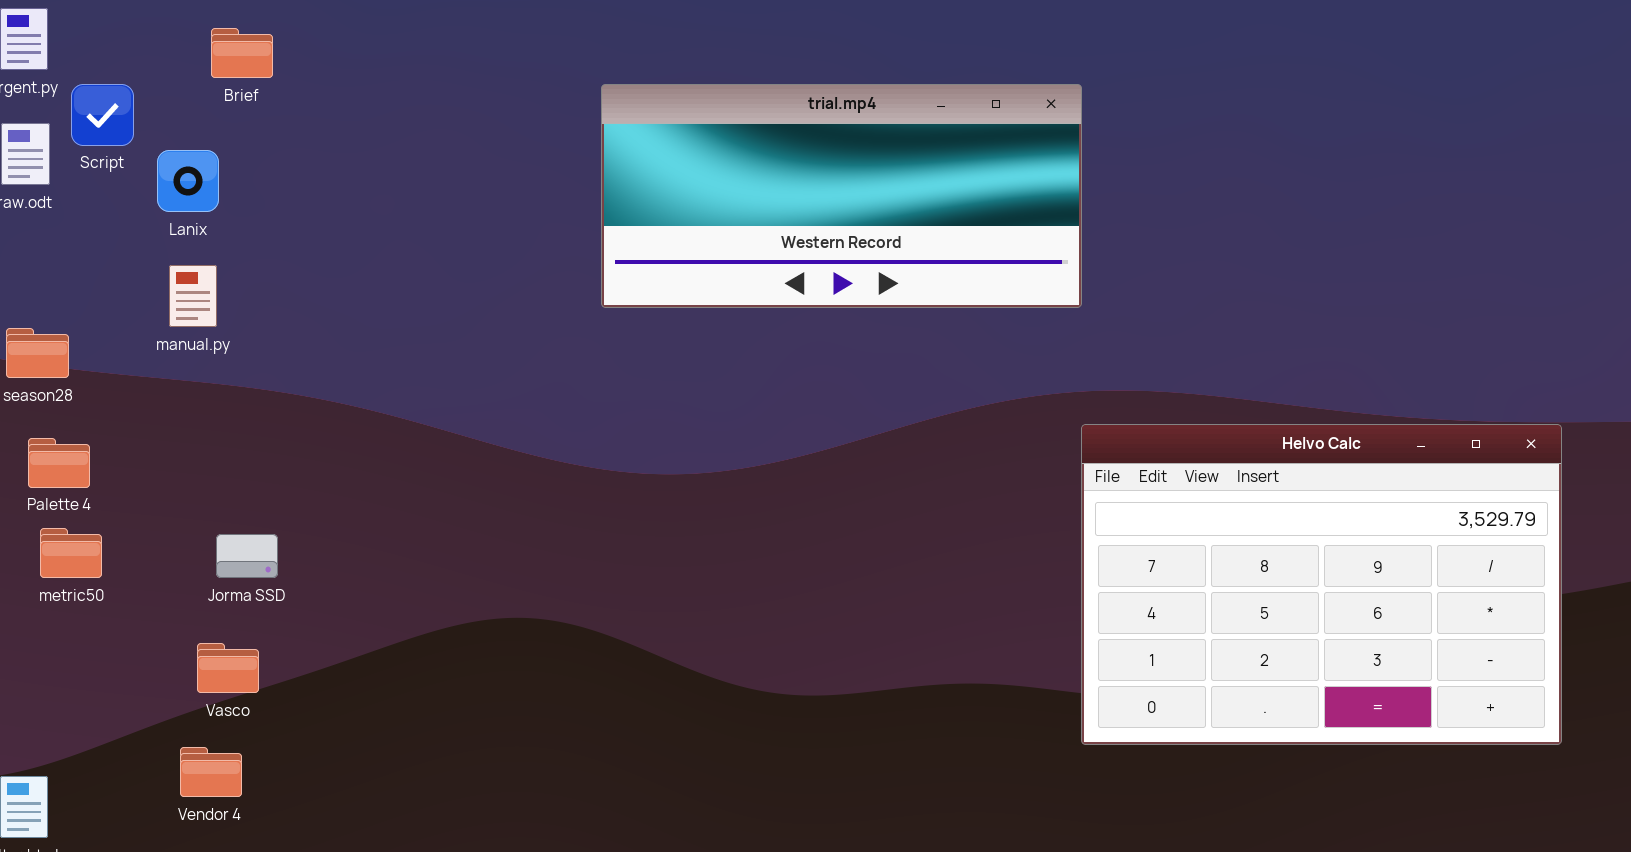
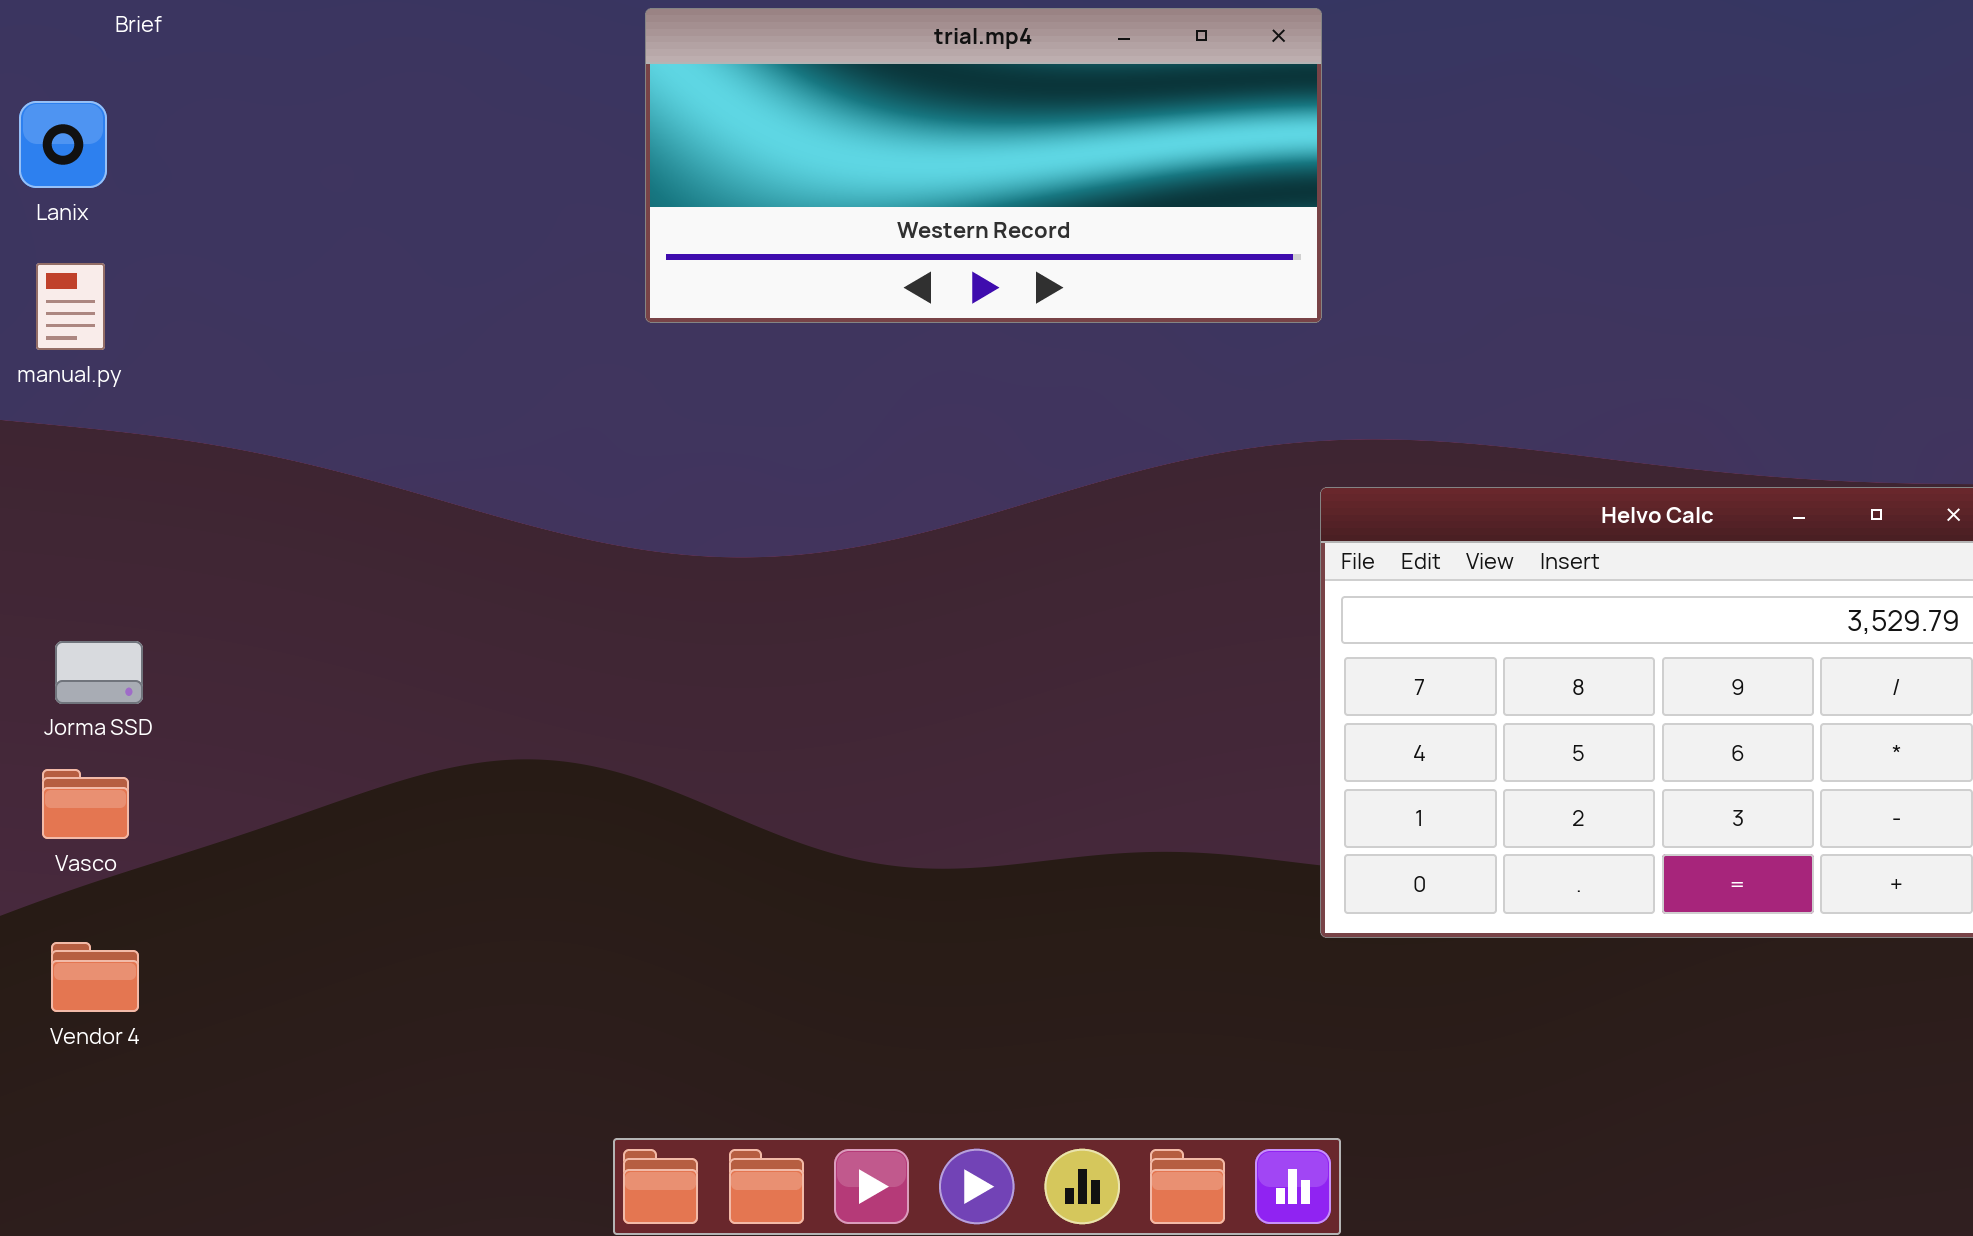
Jorma SSD: [216,534,278,578] -> [55,641,143,704], moved
Vasco: [197,643,259,693] -> [42,769,129,839], moved

